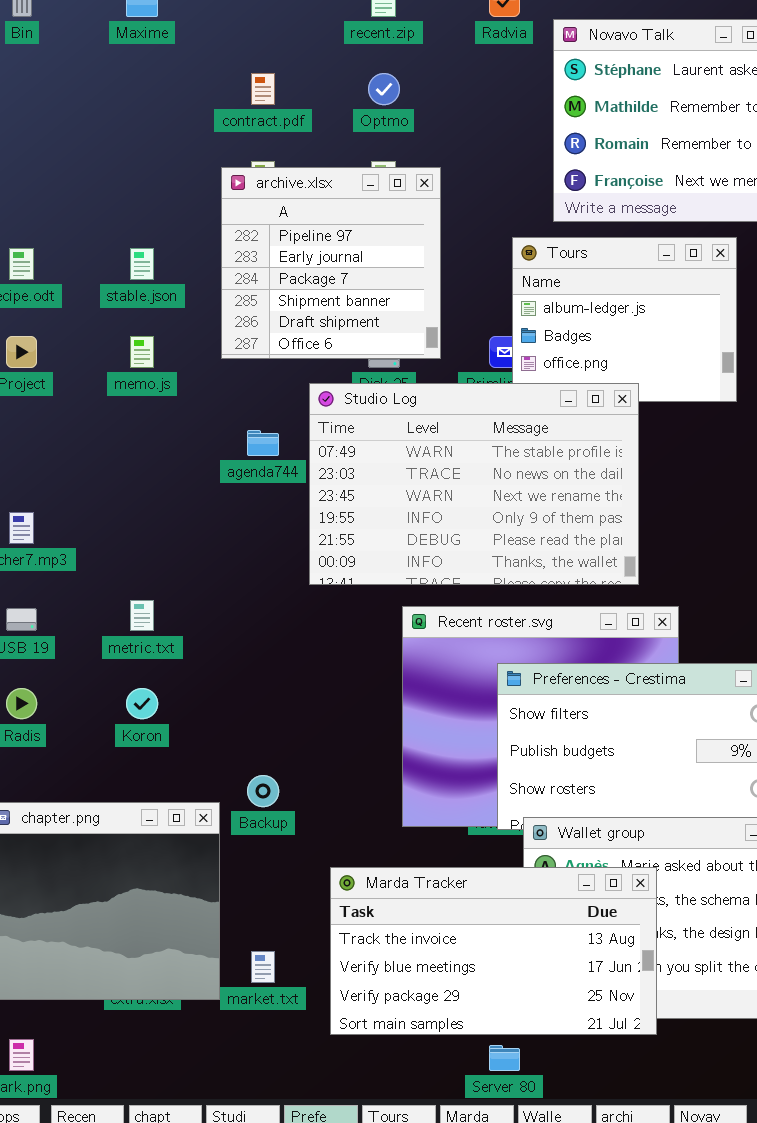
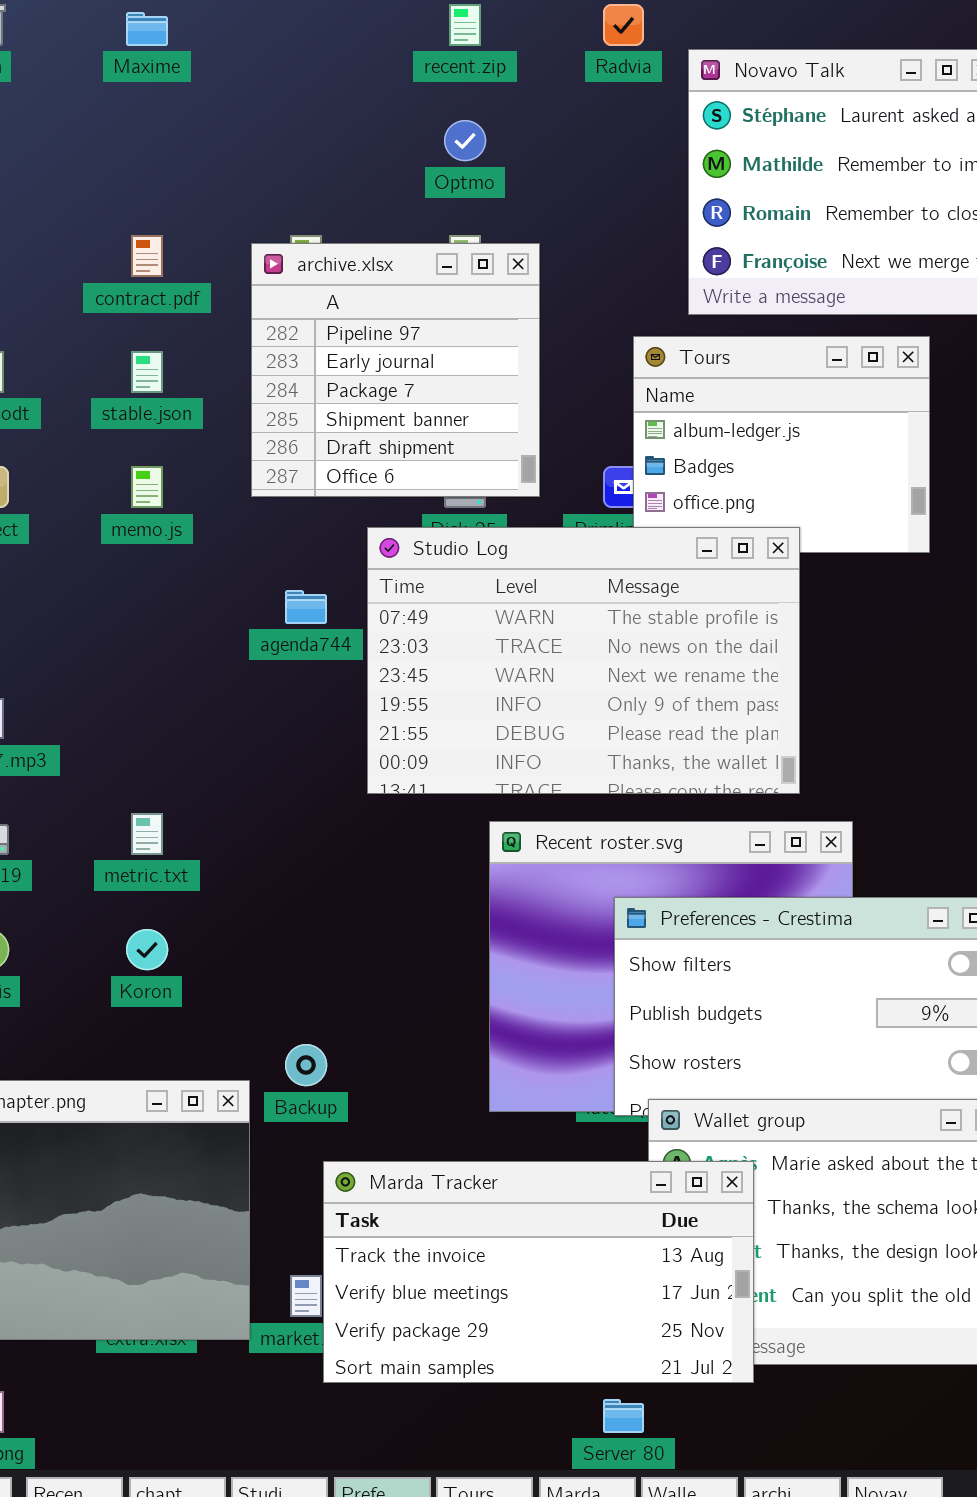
contract.pdf: [251,73,275,105] -> [131,235,163,277], moved
Marda Tracker: [330,867,657,1035] -> [323,1161,754,1383], moved

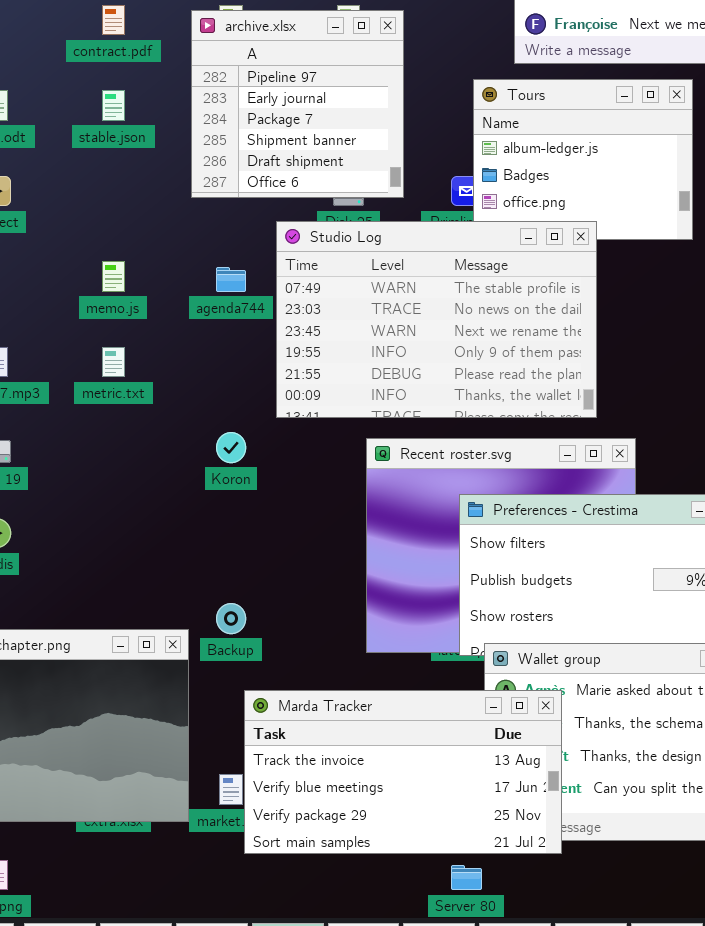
memo.js: [131,466,163,508] -> [102,261,125,292], moved
metric.txt: [131,813,163,855] -> [102,347,125,377], moved
Koron: [126,929,168,970] -> [216,432,246,463], moved

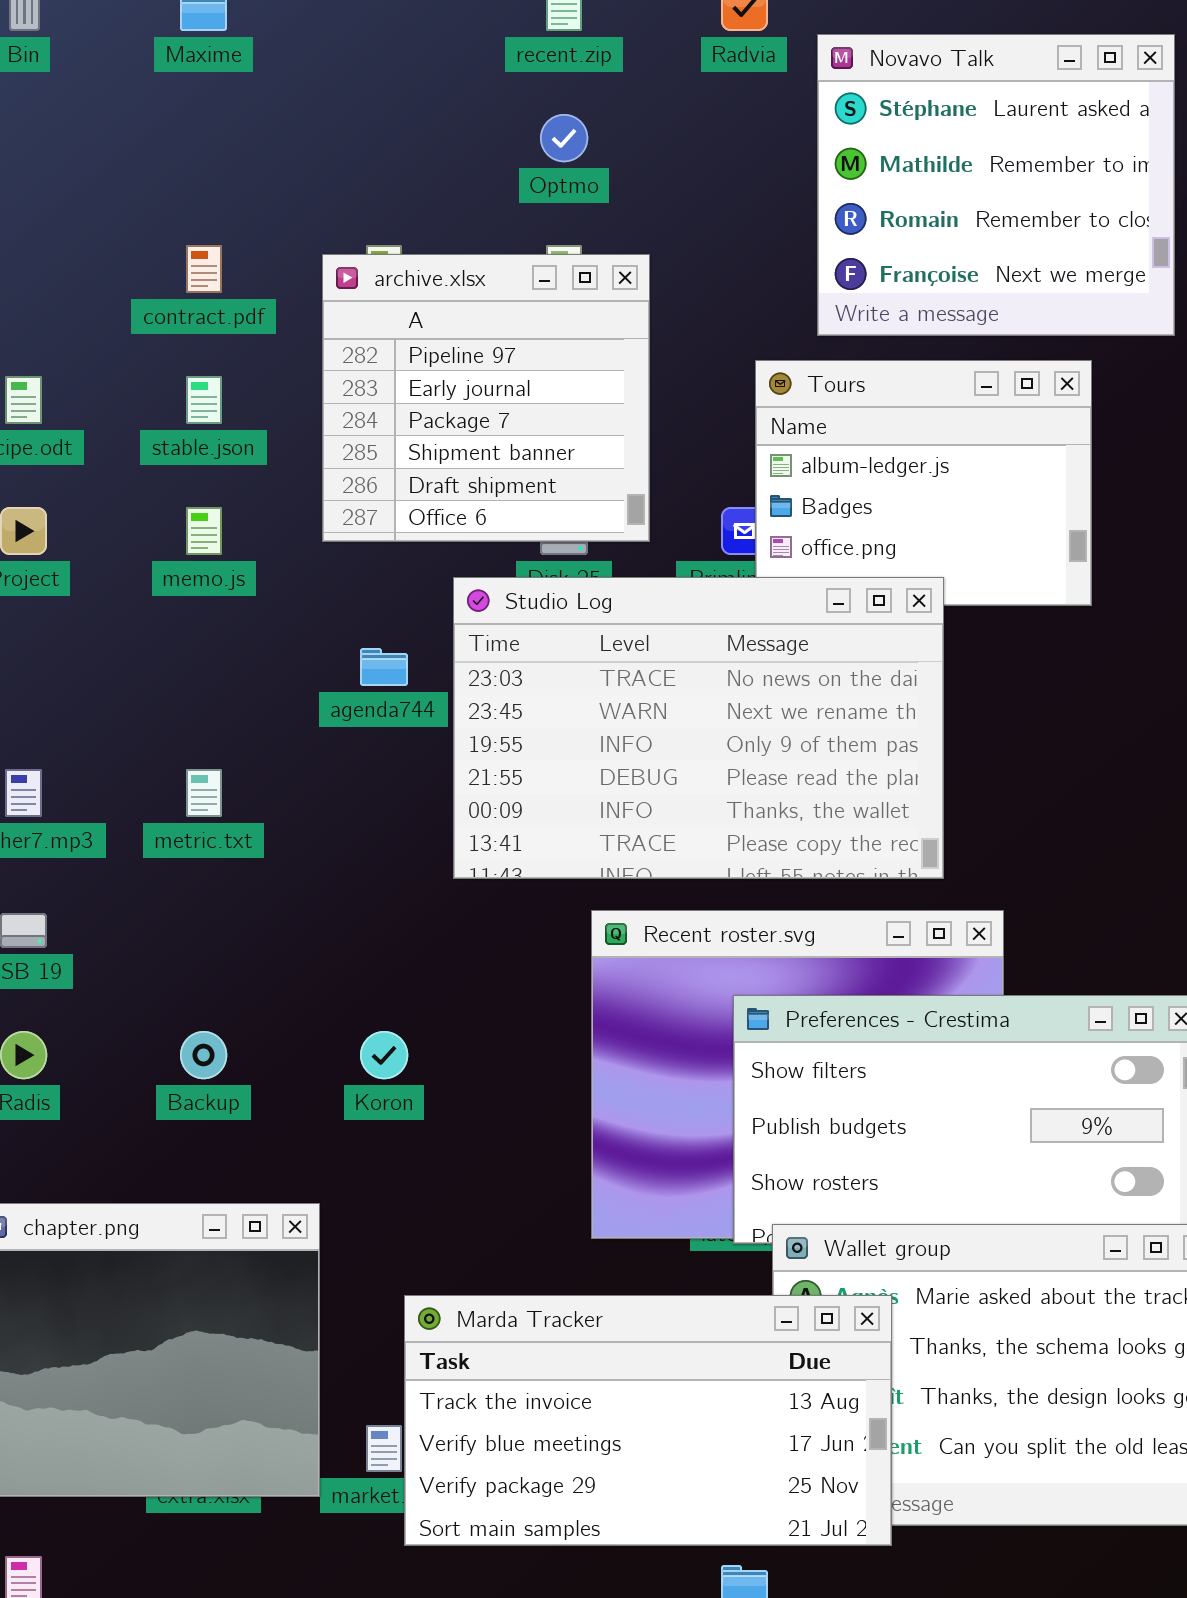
Studio Log: [276,221,597,418] -> [453,577,944,879], scrolled down 1 row
memo.js: [102,261,125,292] -> [186,507,222,555], moved
Koron: [216,432,246,463] -> [360,1031,408,1079], moved
Backup: [216,603,246,634] -> [180,1031,227,1079], moved

